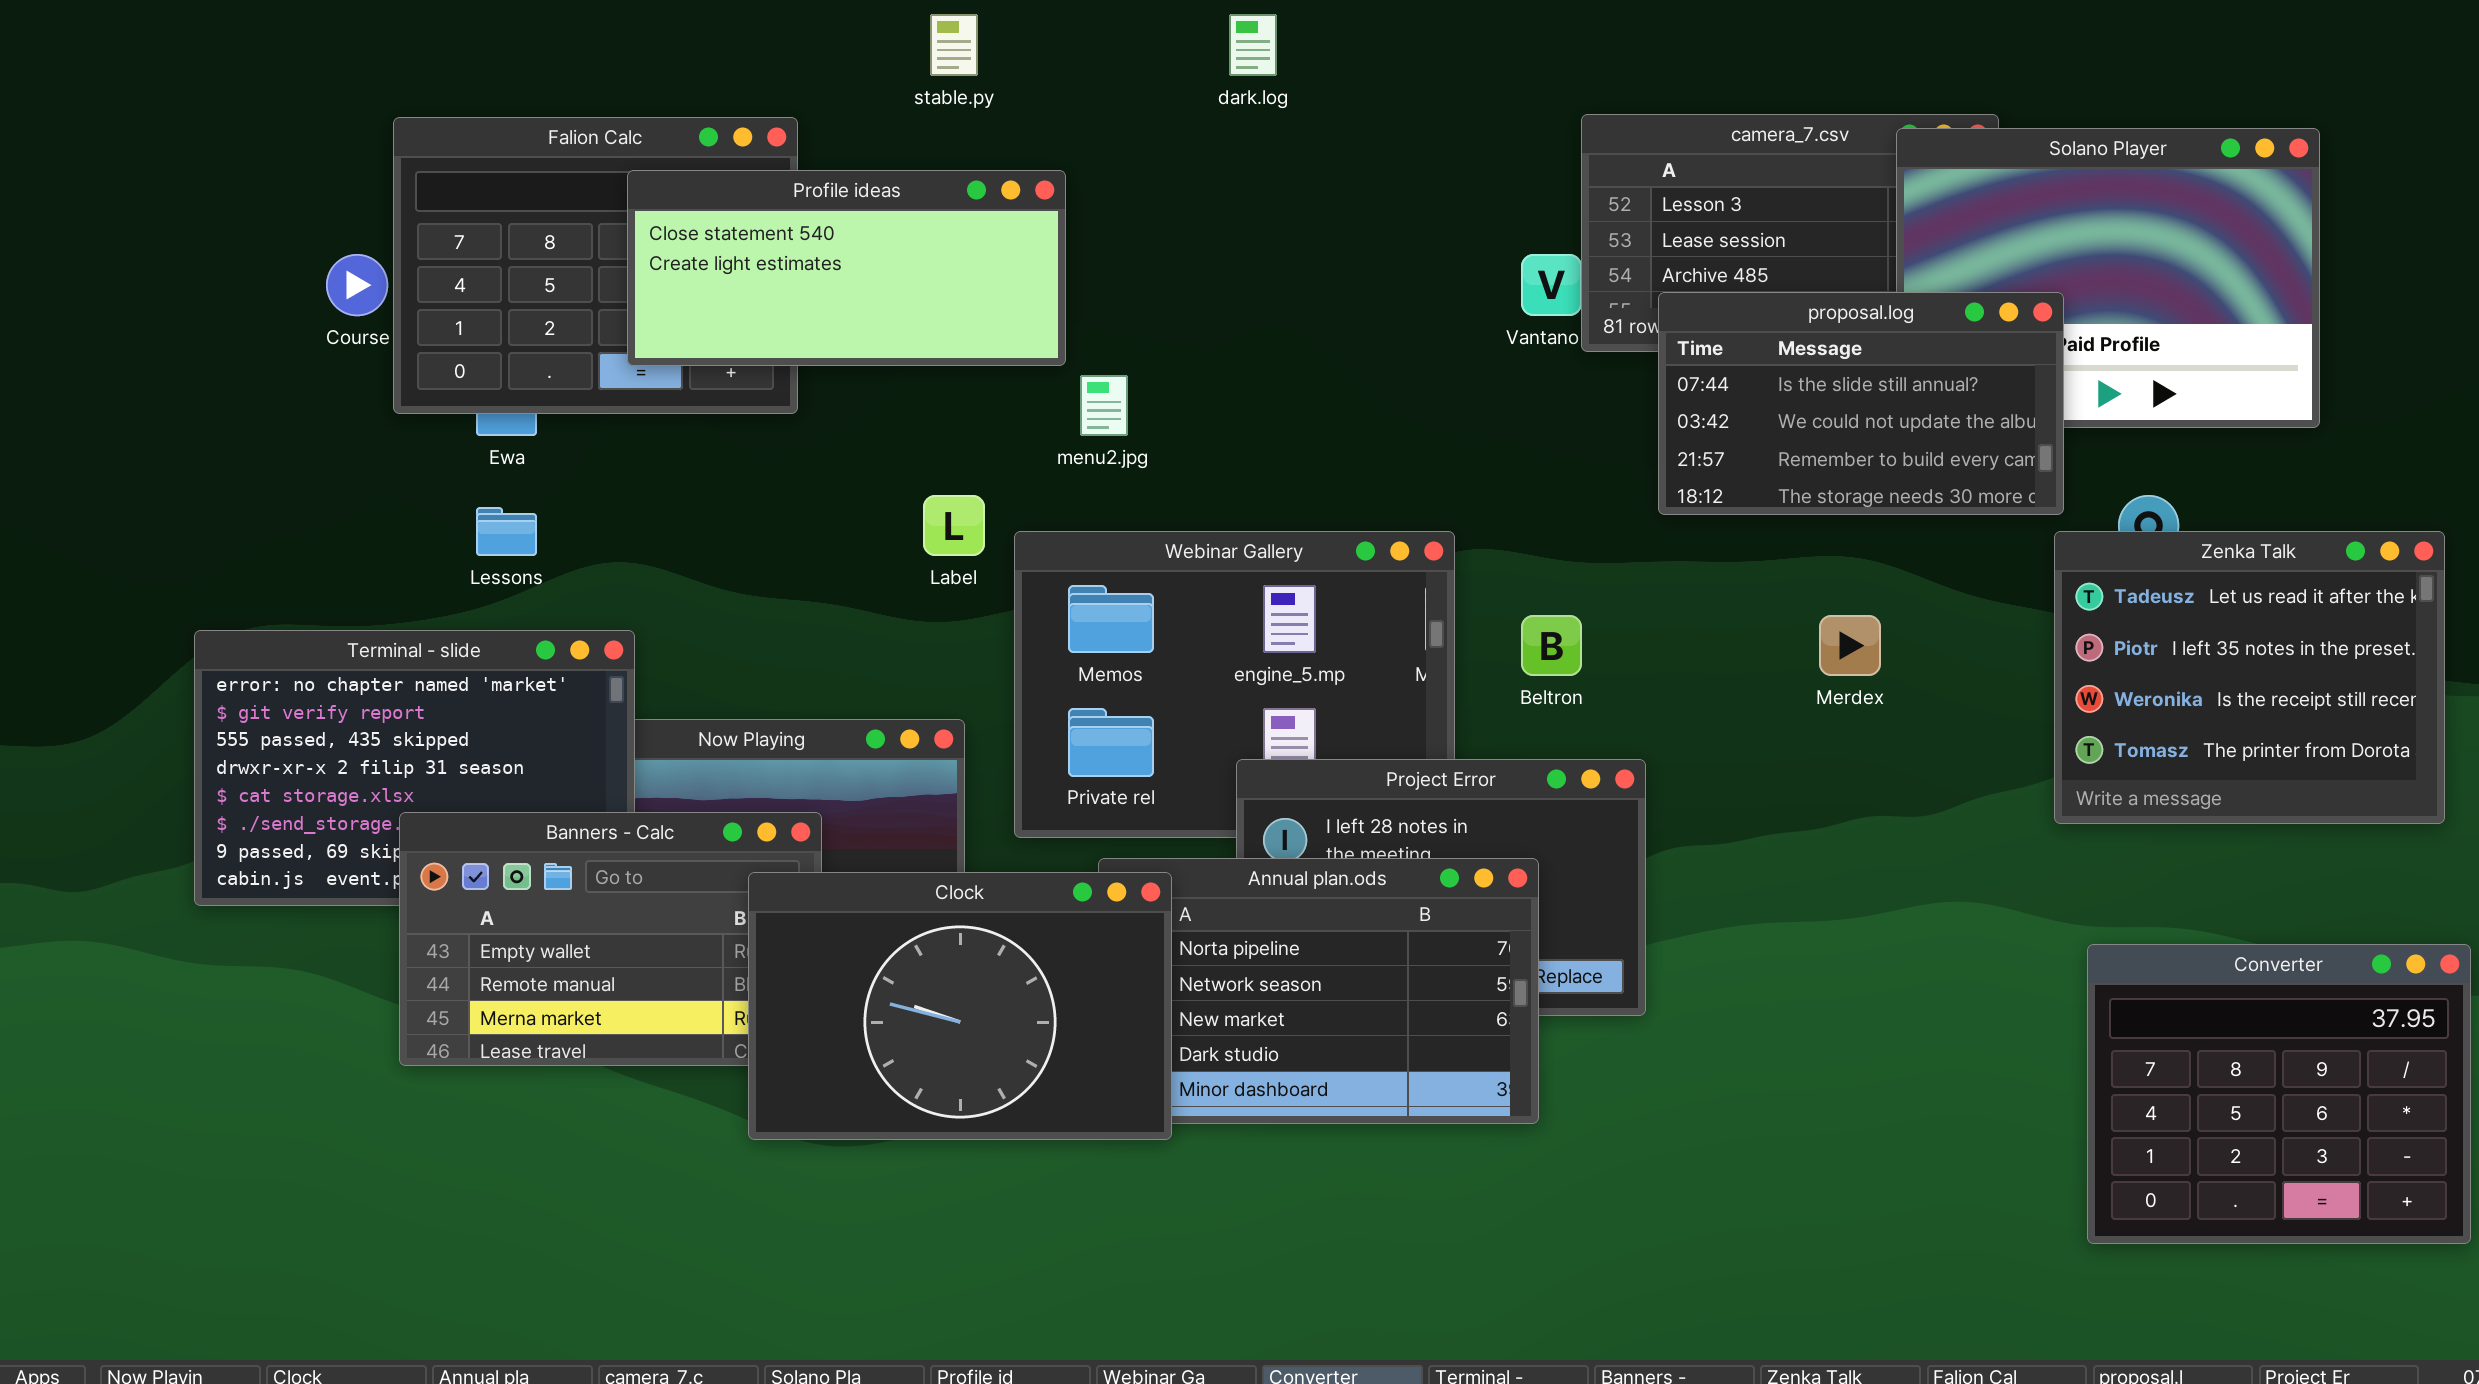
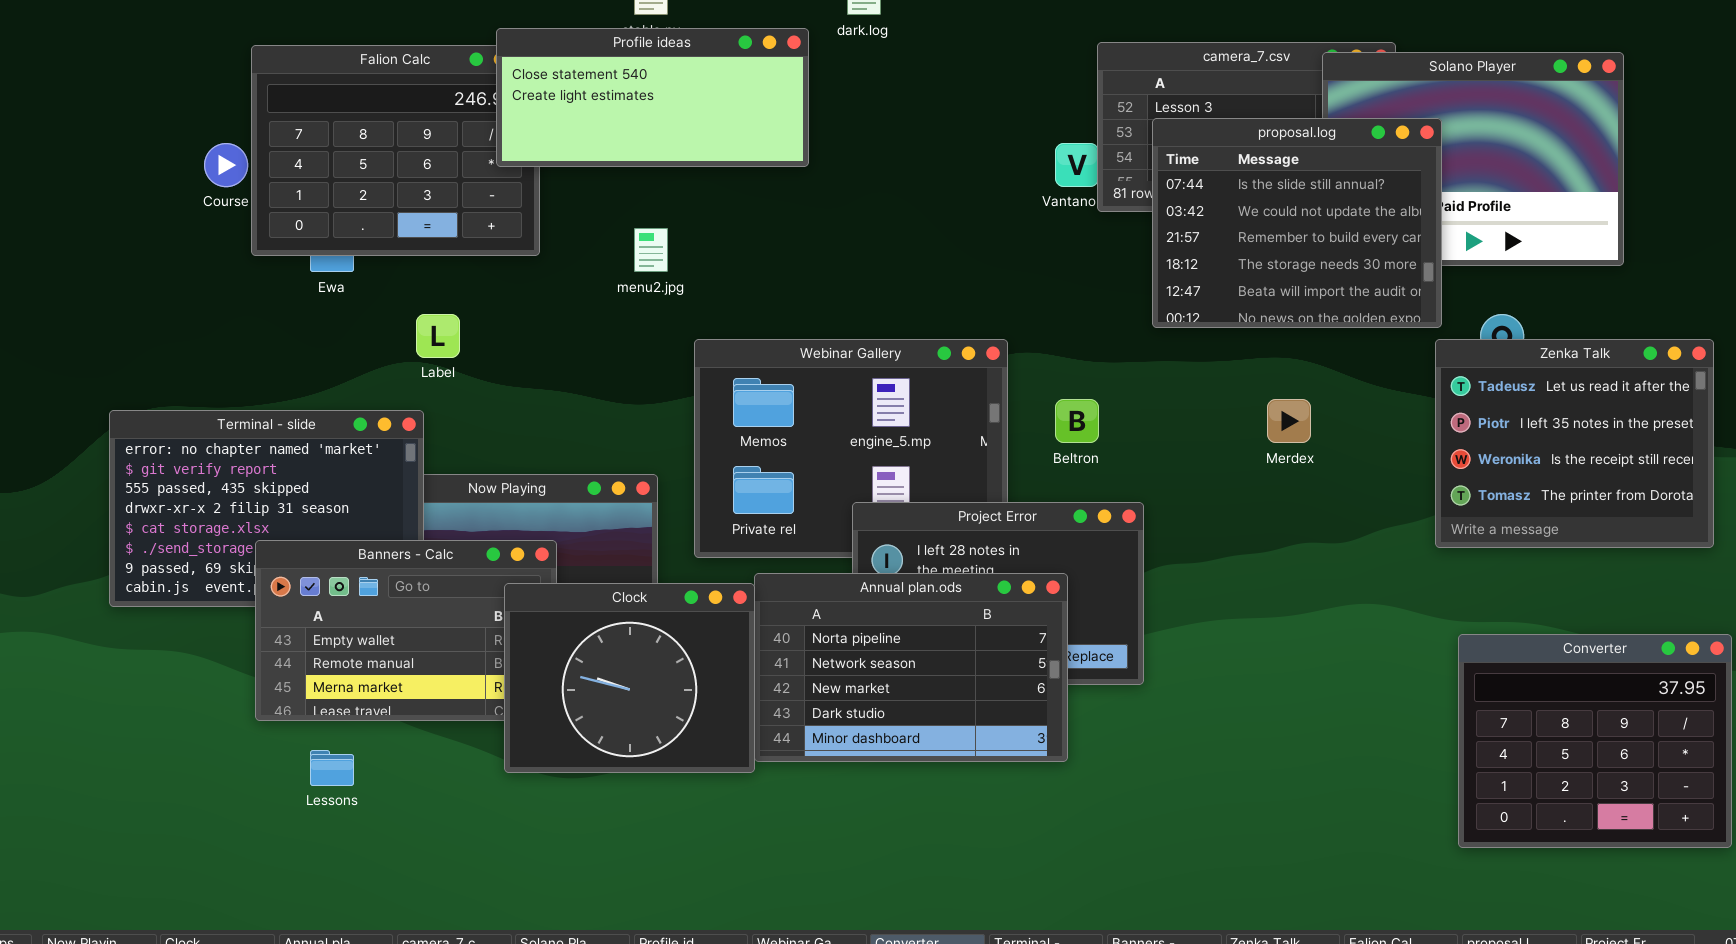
Profile ideas: [627,170,1066,366] -> [496,28,809,167], moved
proposal.log: [1658,292,2064,515] -> [1152,118,1442,328], resized
menu2.jpg: [1080,375,1128,436] -> [634,228,668,272], moved
Label: [923,495,985,556] -> [416,314,460,358], moved
Lessons: [476,507,537,556] -> [310,750,354,786], moved
Clock: [748,872,1172,1140] -> [504,583,755,773], resized

